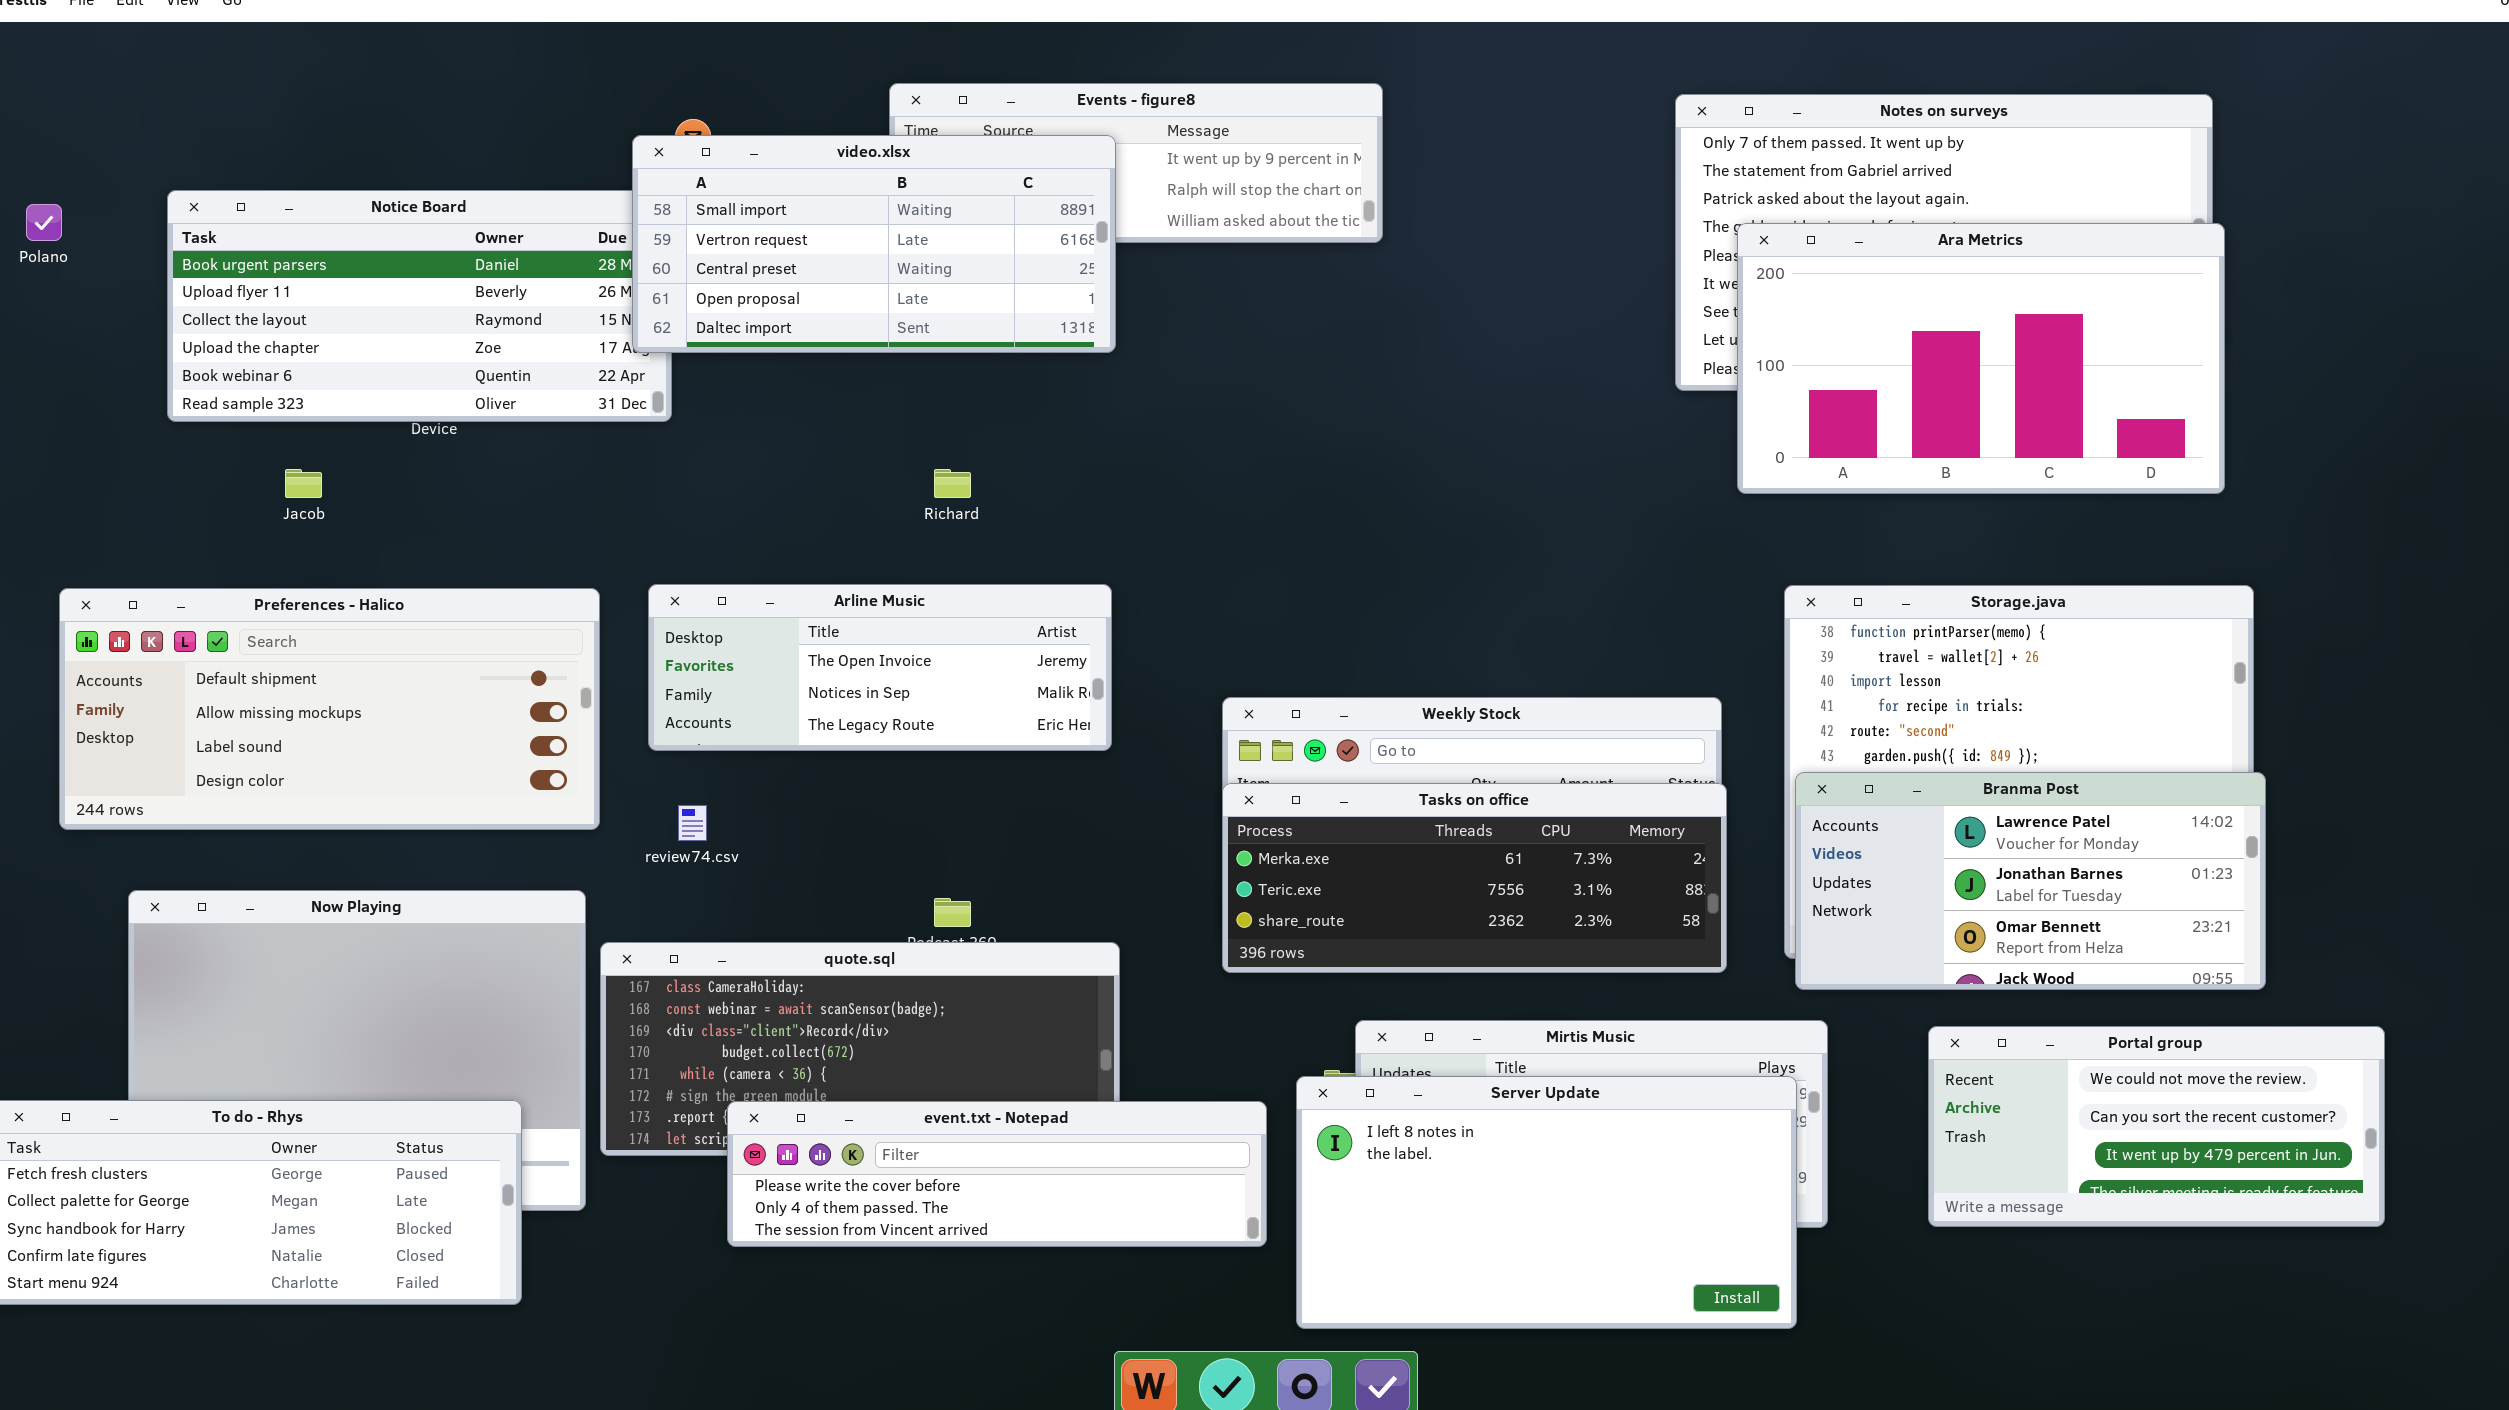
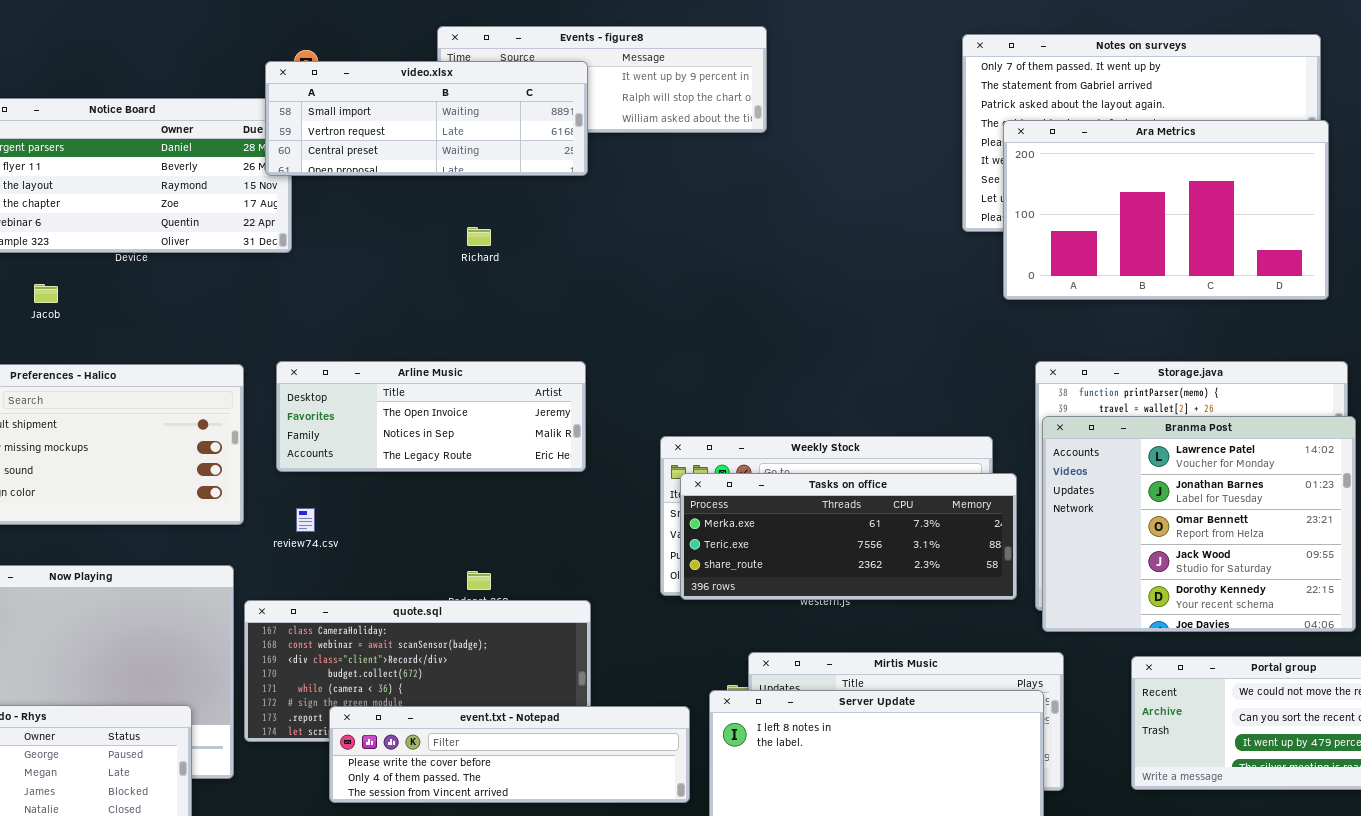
video.xlsx: [632,135,1116,353] -> [265,61,588,176], resized
Richard: [934,469,971,498] -> [467,227,491,246], moved
Branma Post: [1795,772,2266,990] -> [1042,416,1356,632], resized
Tasks on office: [1222,783,1727,973] -> [680,473,1017,600], moved

